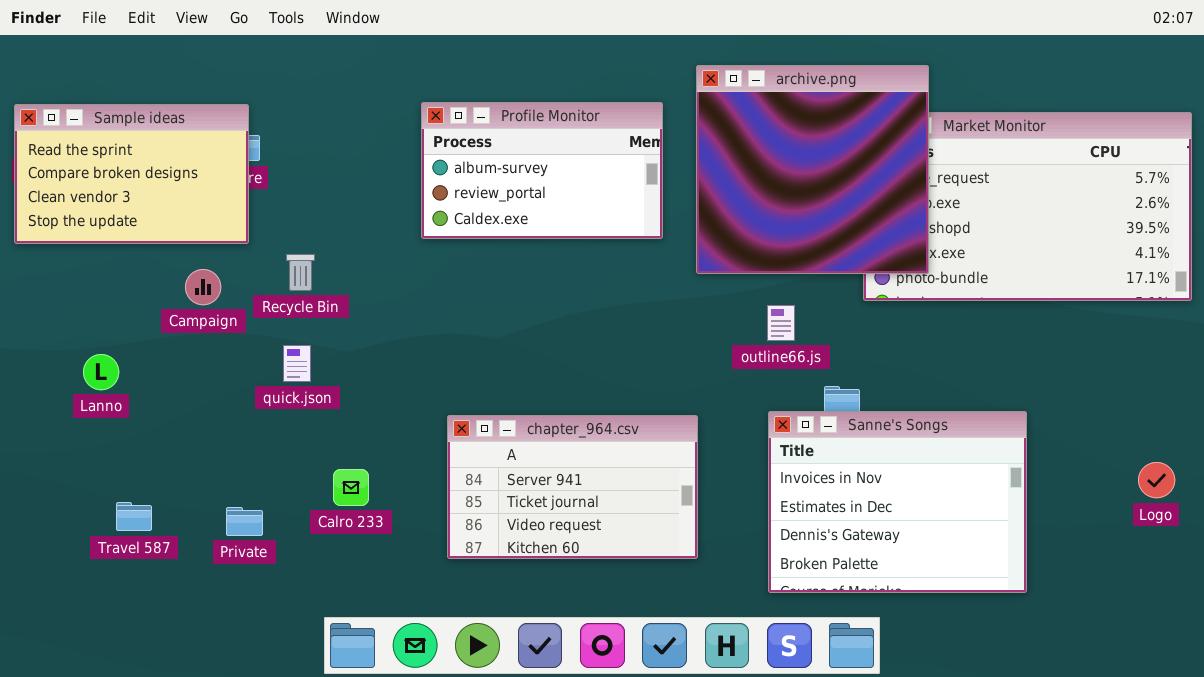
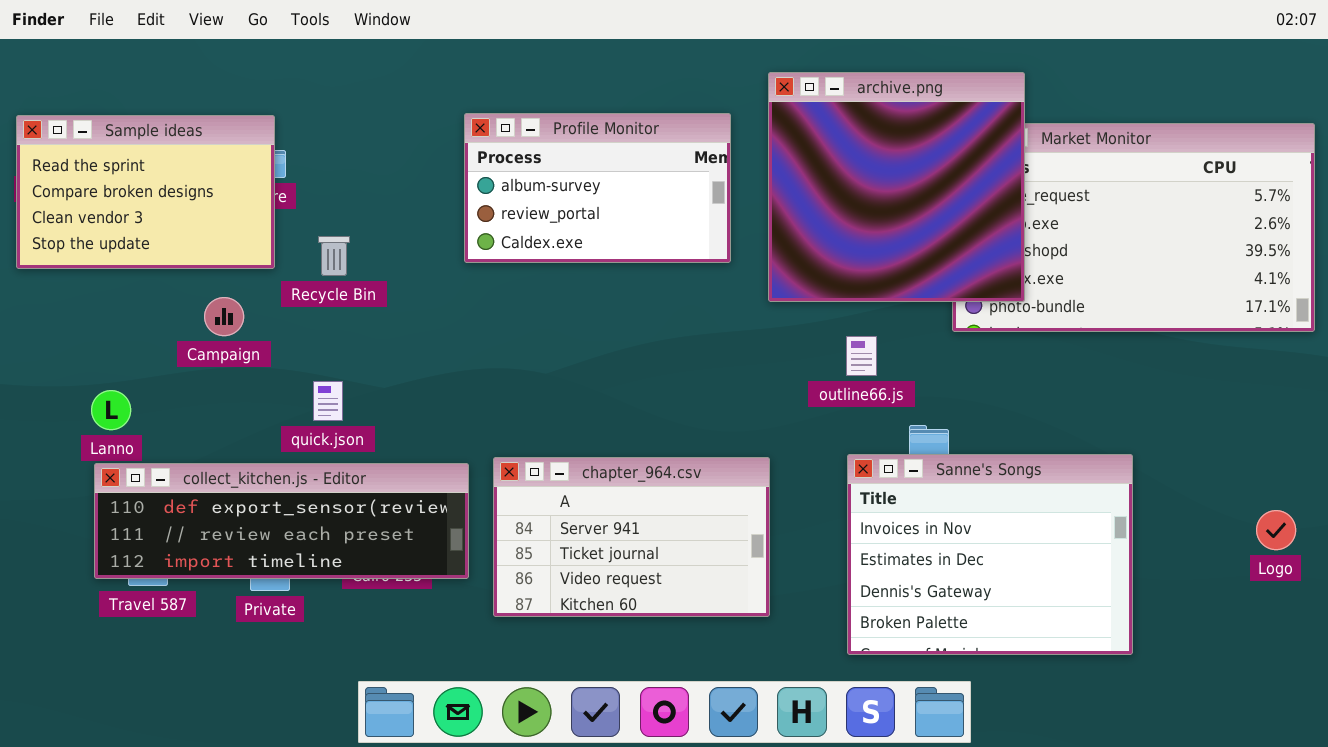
Recycle Bin: [286,254,315,291] -> [318,236,350,276], moved
collect_kitchen.js - Editor: none -> [94,463,469,579], opened

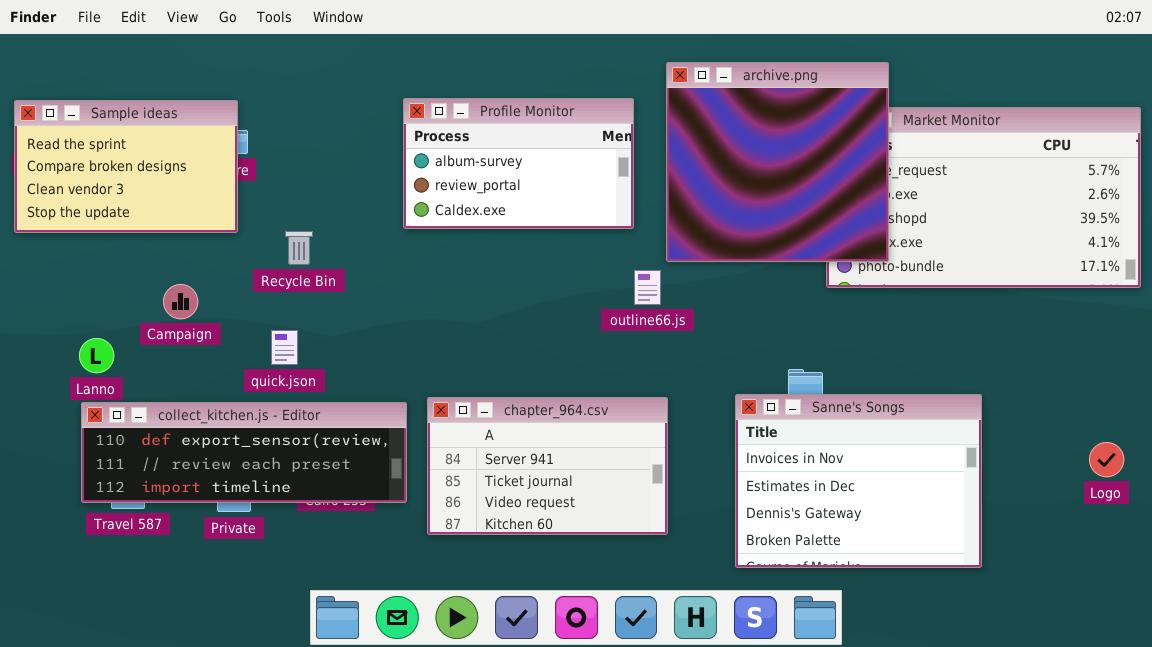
Recycle Bin: [318,236,350,276] -> [285,231,313,265], moved
Campaign: [204,297,244,336] -> [163,284,198,319], moved
outline66.js: [846,336,877,376] -> [634,270,661,305], moved

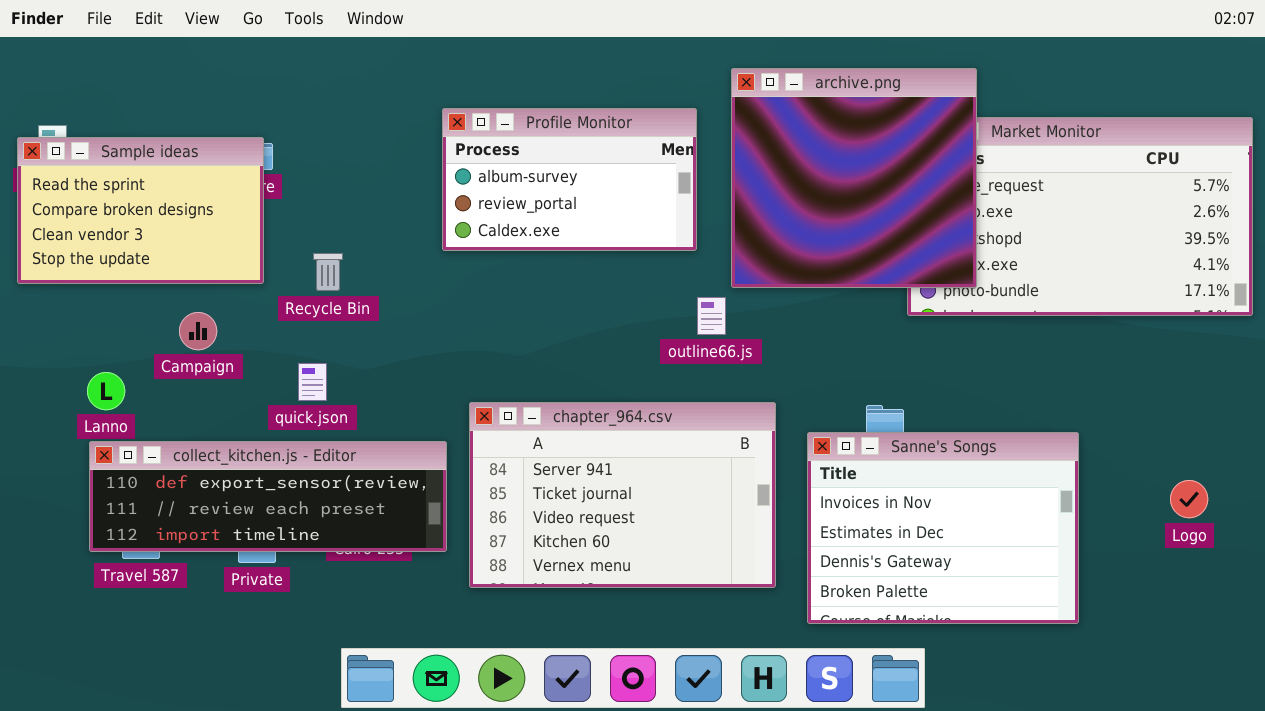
Sample ideas: [14,100,238,233] -> [17,137,264,284], moved
chapter_964.csv: [427,397,668,535] -> [469,402,776,588], resized
Logo: [1089,442,1124,477] -> [1170,480,1208,518], moved

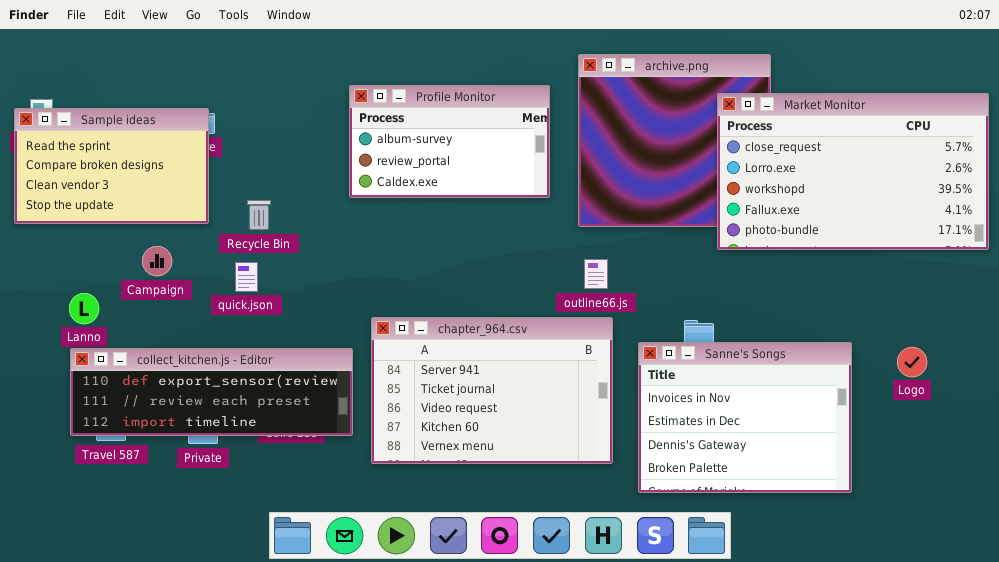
Market Monitor: [907,117,1253,316] -> [717,93,989,250], raised
outline66.js: [697,297,726,335] -> [584,259,608,289], moved
quick.json: [298,363,327,401] -> [235,262,258,292], moved
Logo: [1170,480,1208,518] -> [897,347,927,377], moved

